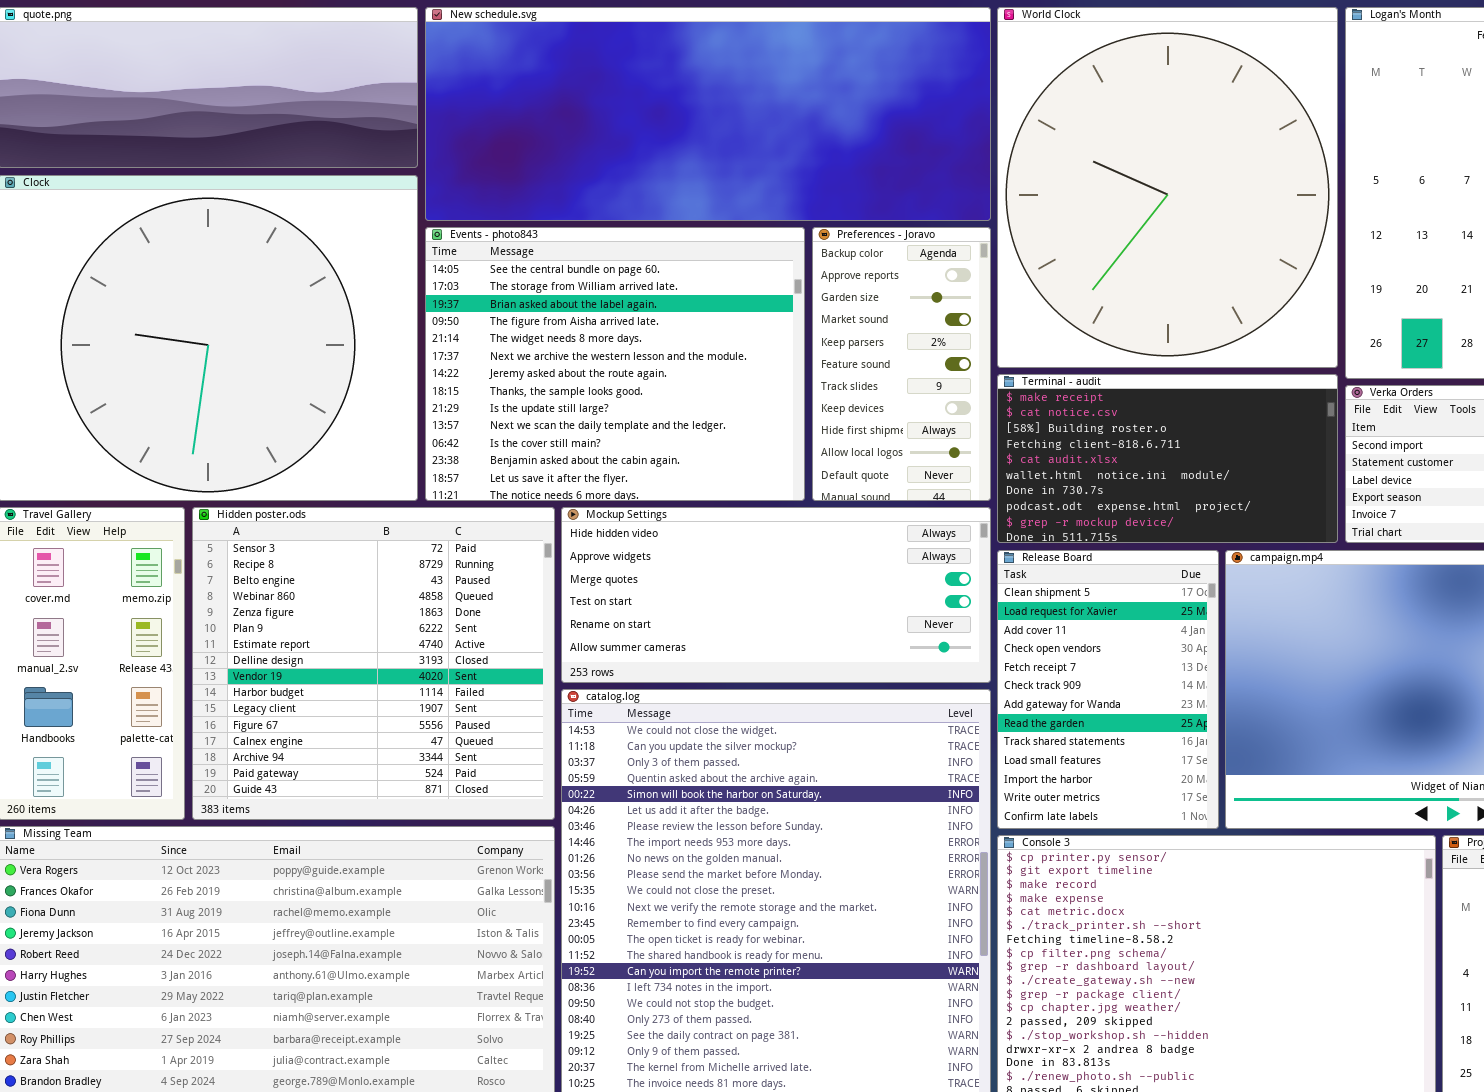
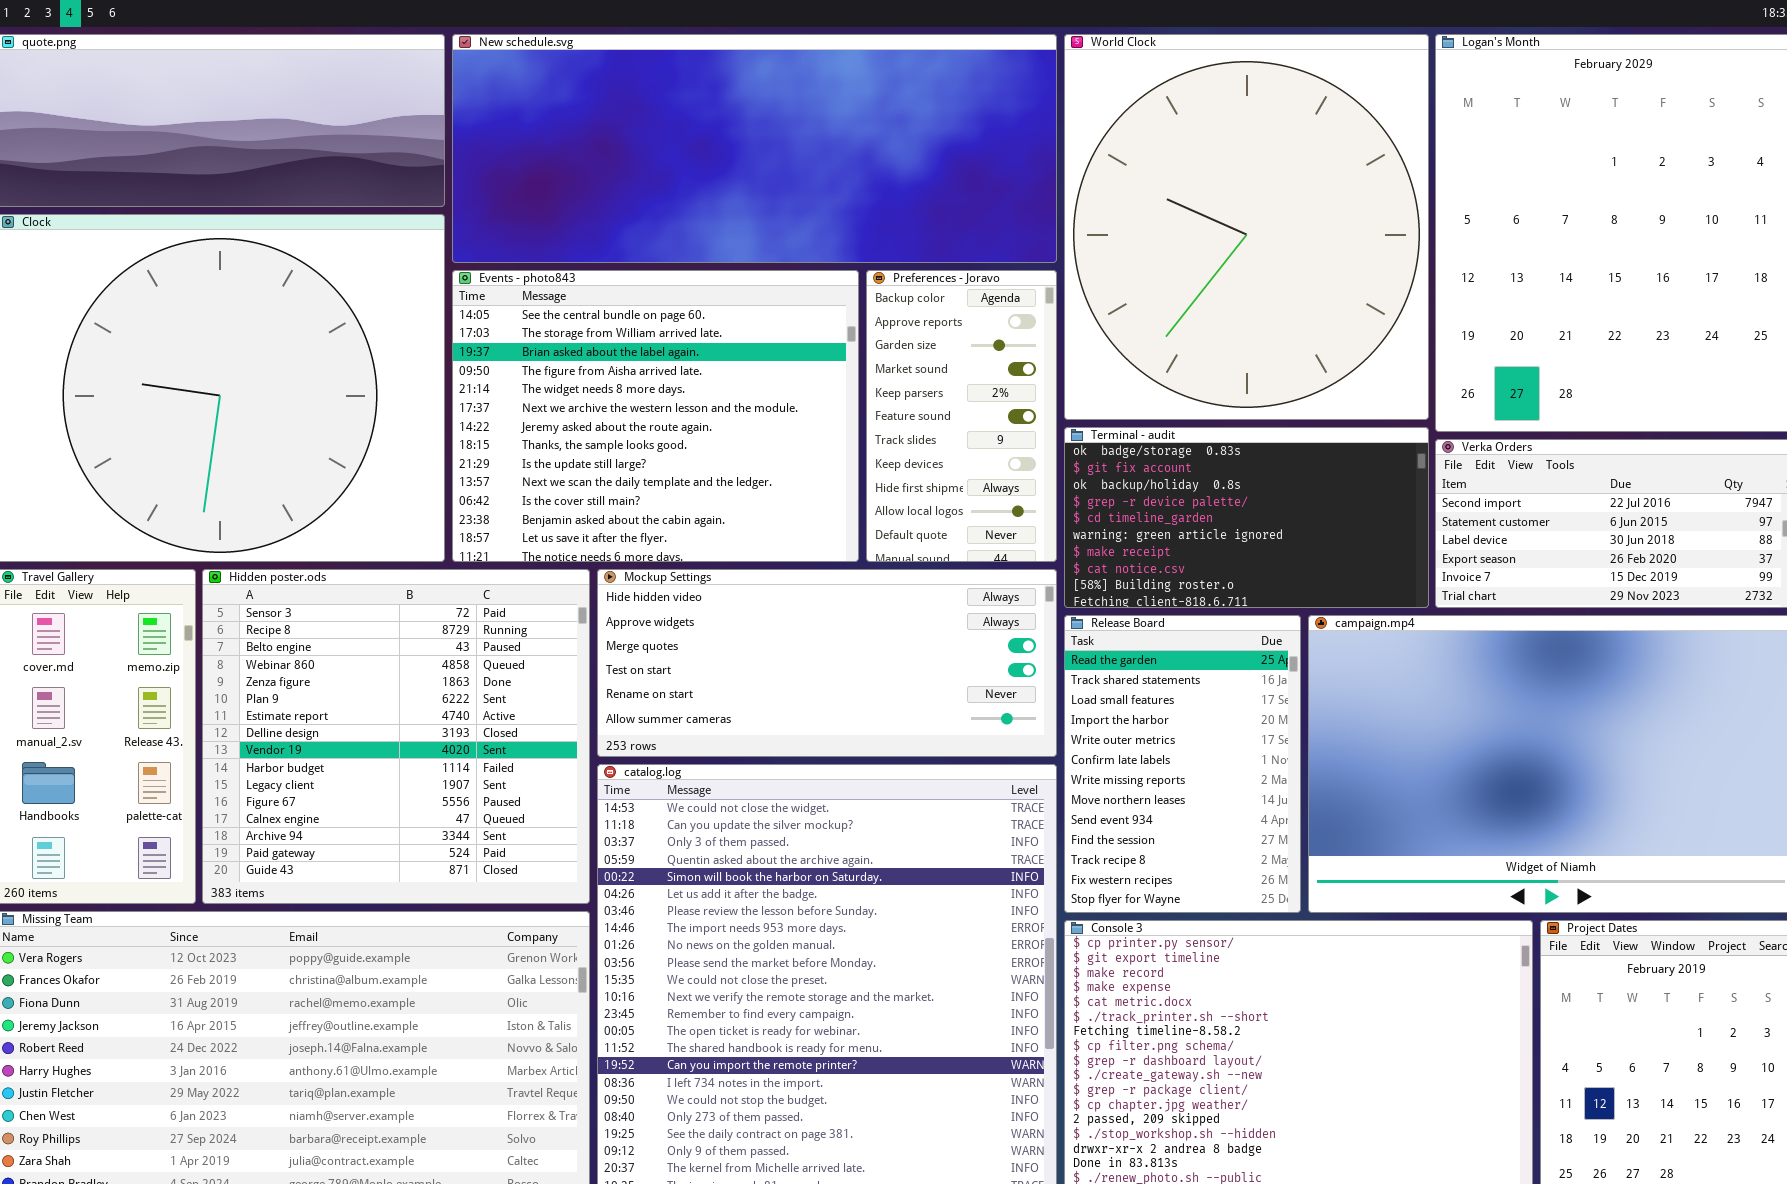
Terminal - audit: [997,374,1338,543] -> [1064,427,1429,608], scrolled up 6 rows
Release Board: [997,550,1219,829] -> [1064,615,1301,913], scrolled down 7 rows

